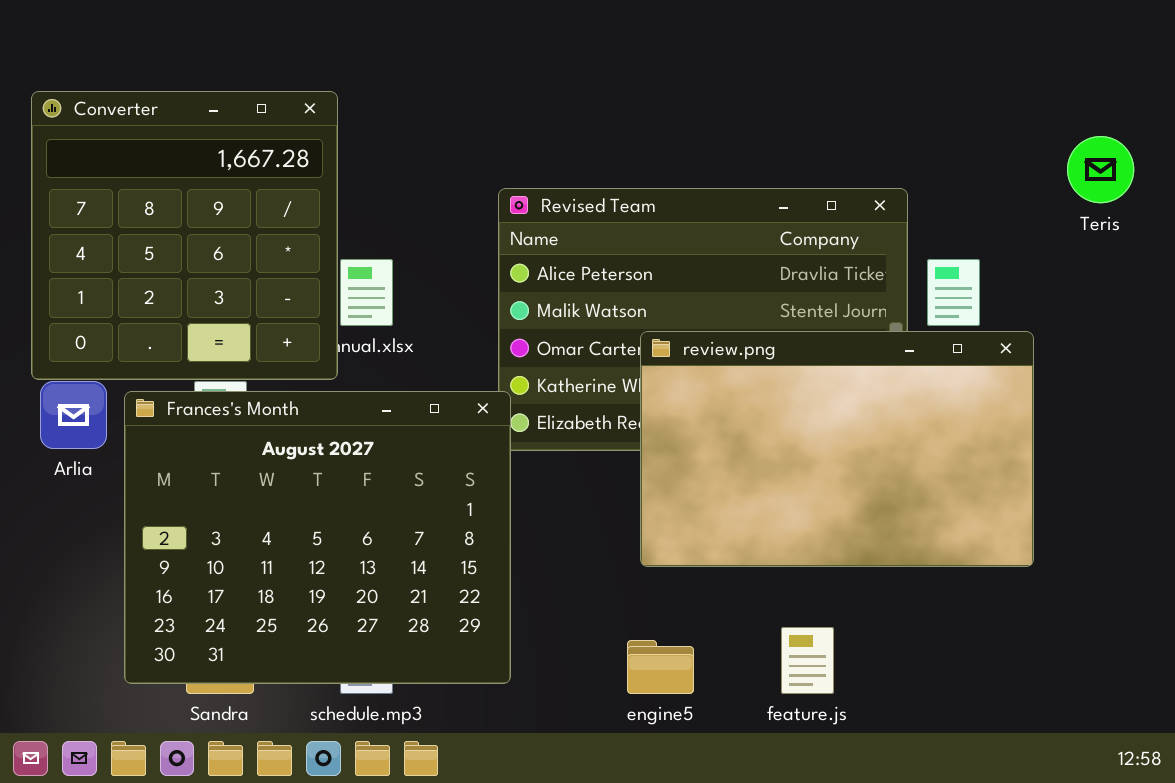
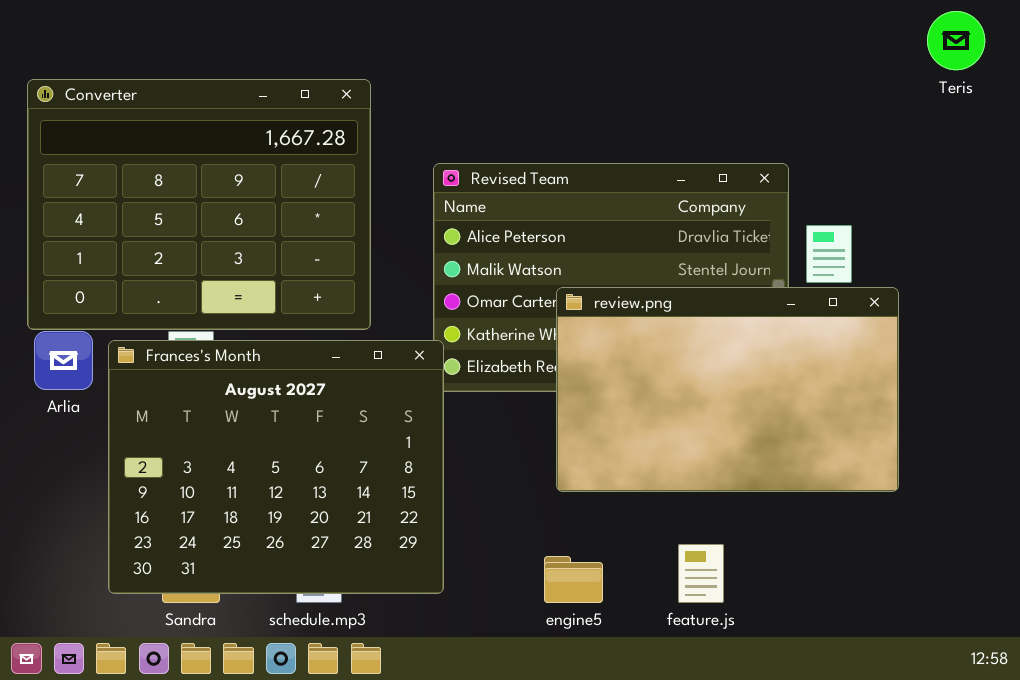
Converter: [31,91,338,380] -> [27,79,371,330], resized
Teris: [1067,136,1134,203] -> [927,11,985,70], moved

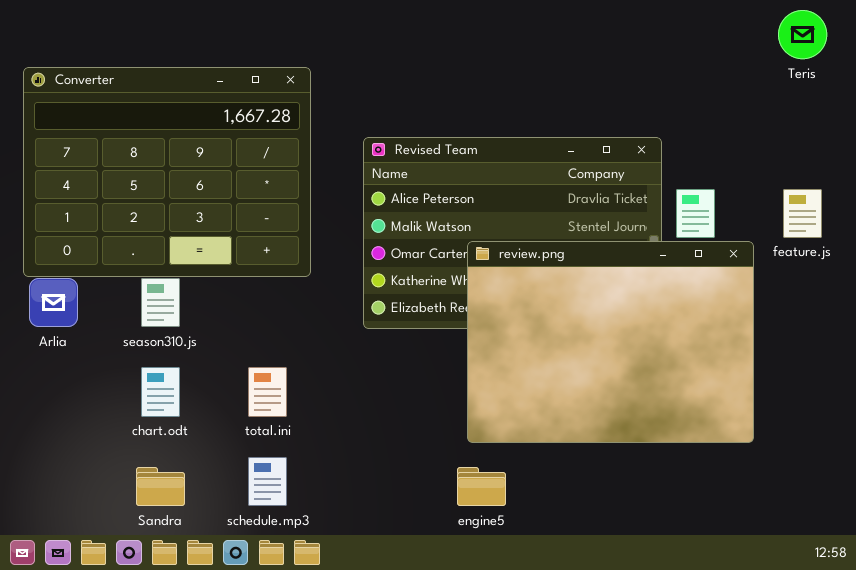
review.png: [556,287,899,492] -> [467,241,754,443], resized
Frances's Month: [108,340,444,594] -> none, closed
feature.js: [678,544,724,603] -> [783,189,822,238], moved

